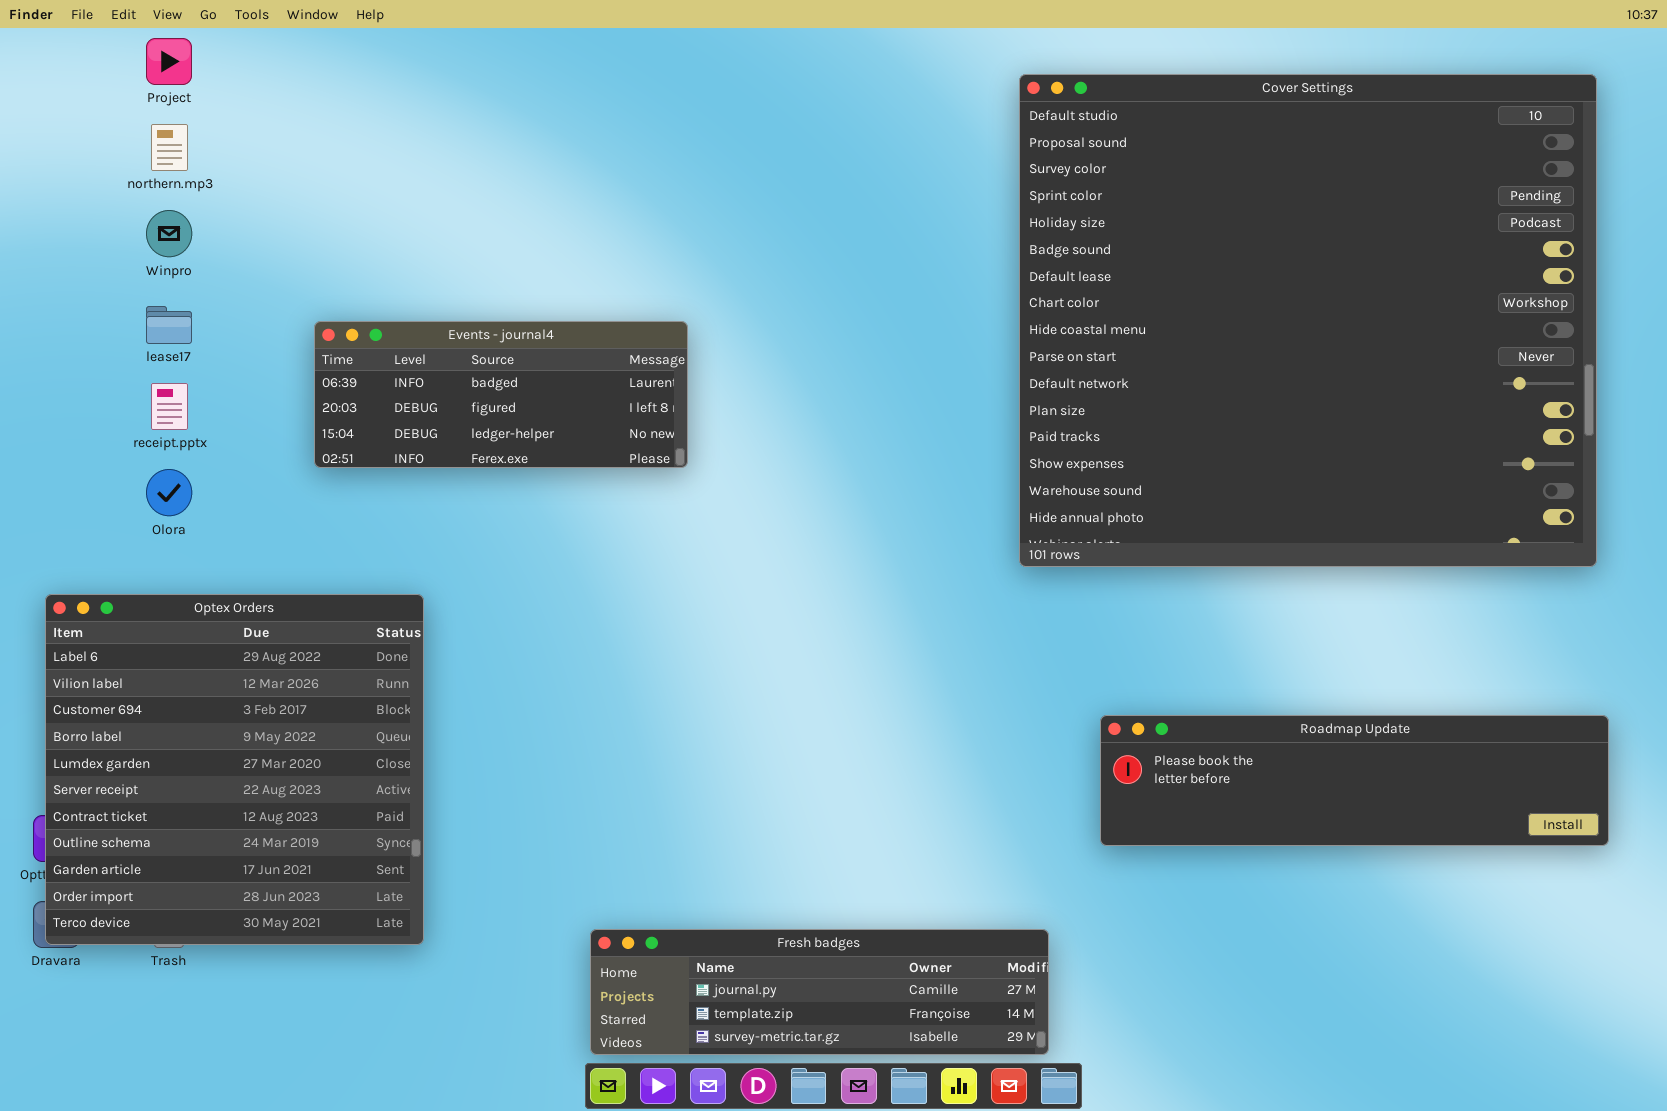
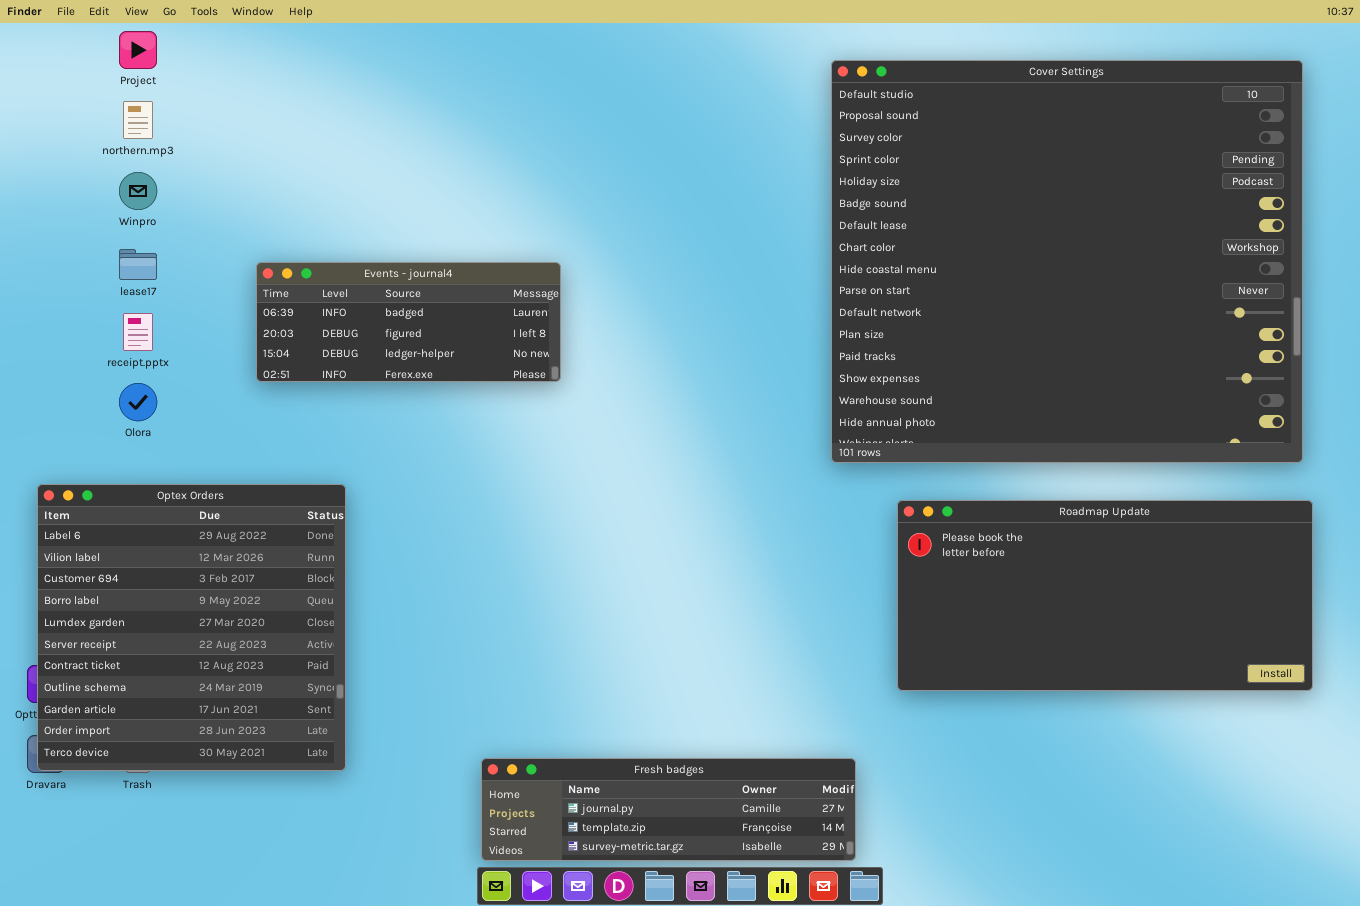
Roadmap Update: [1100,715,1609,846] -> [897,500,1313,691], resized

